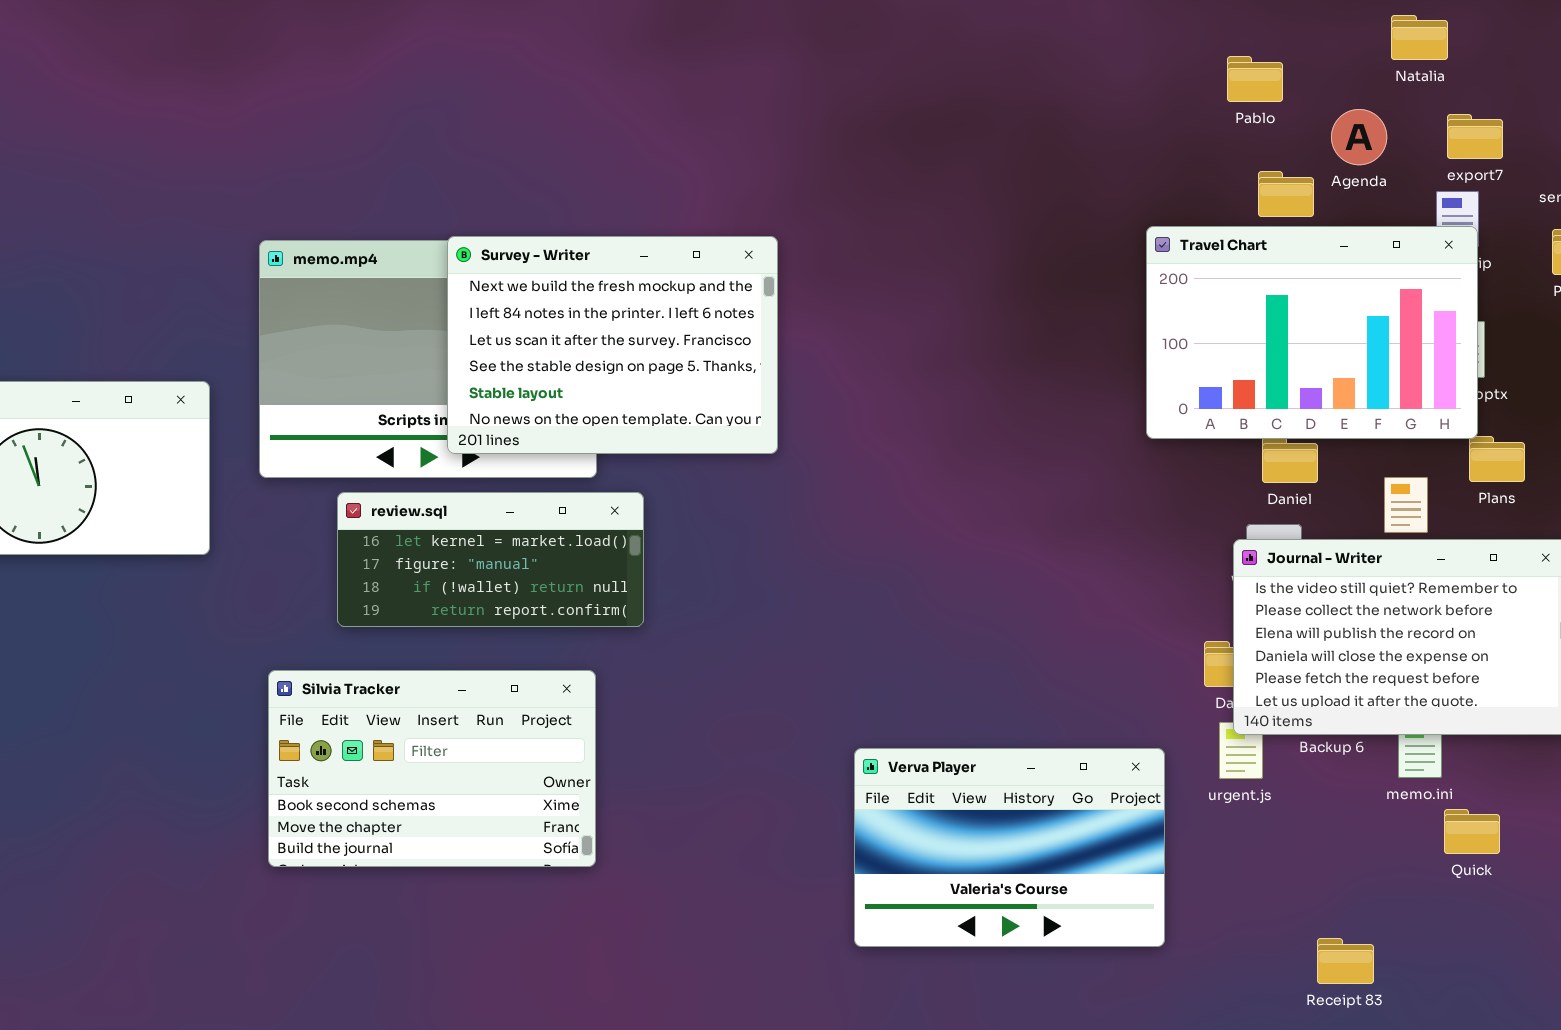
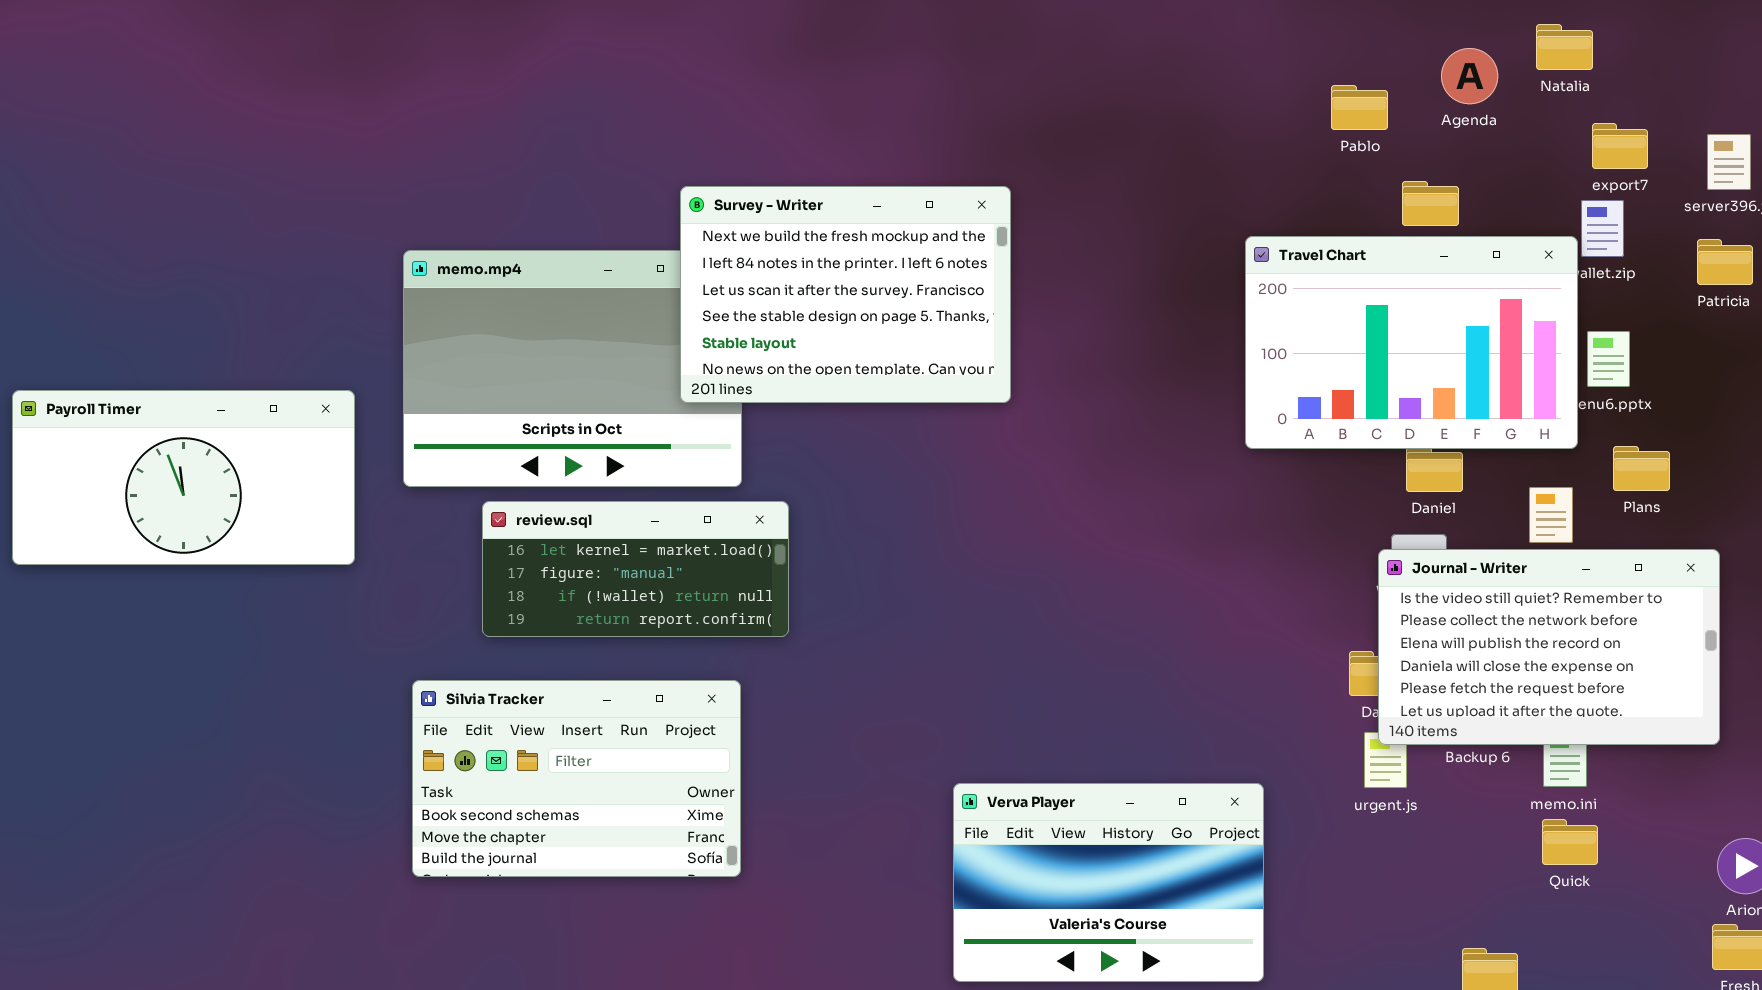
Pablo: [1227,56,1283,102] -> [1331,85,1388,130], moved
Agenda: [1331,109,1387,165] -> [1441,48,1498,104], moved
Travel Chart: [1146,226,1478,439] -> [1245,236,1578,449], moved
Survey - Writer: [447,236,778,454] -> [680,186,1011,403], moved
Verva Player: [854,748,1165,947] -> [953,783,1264,982], moved
Quick: [1444,809,1500,854] -> [1542,819,1598,865], moved

